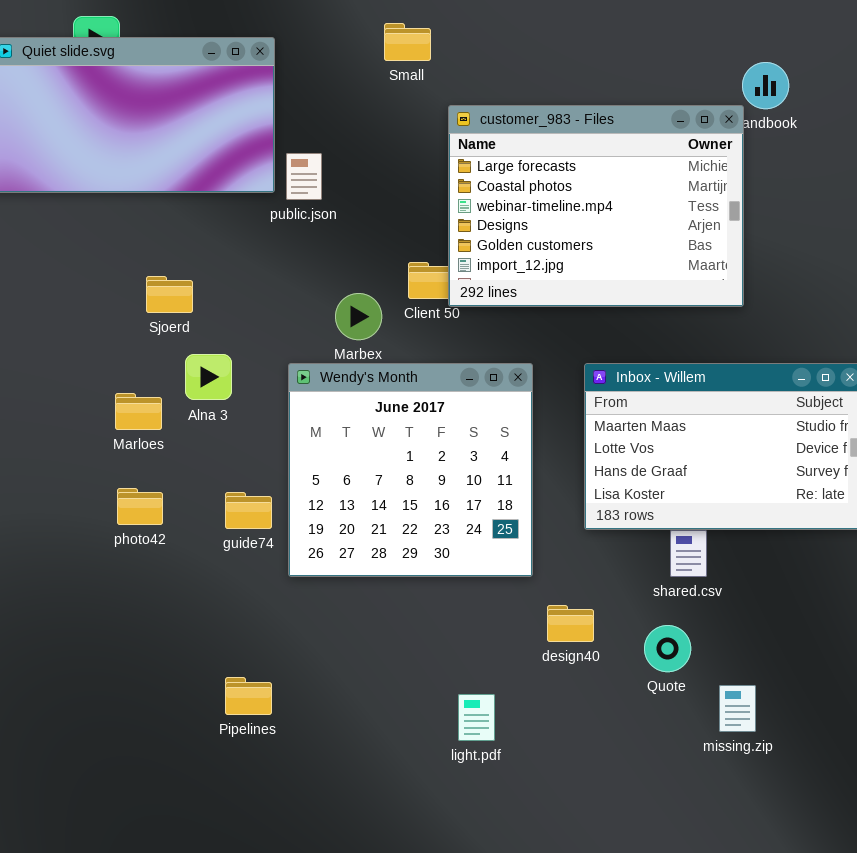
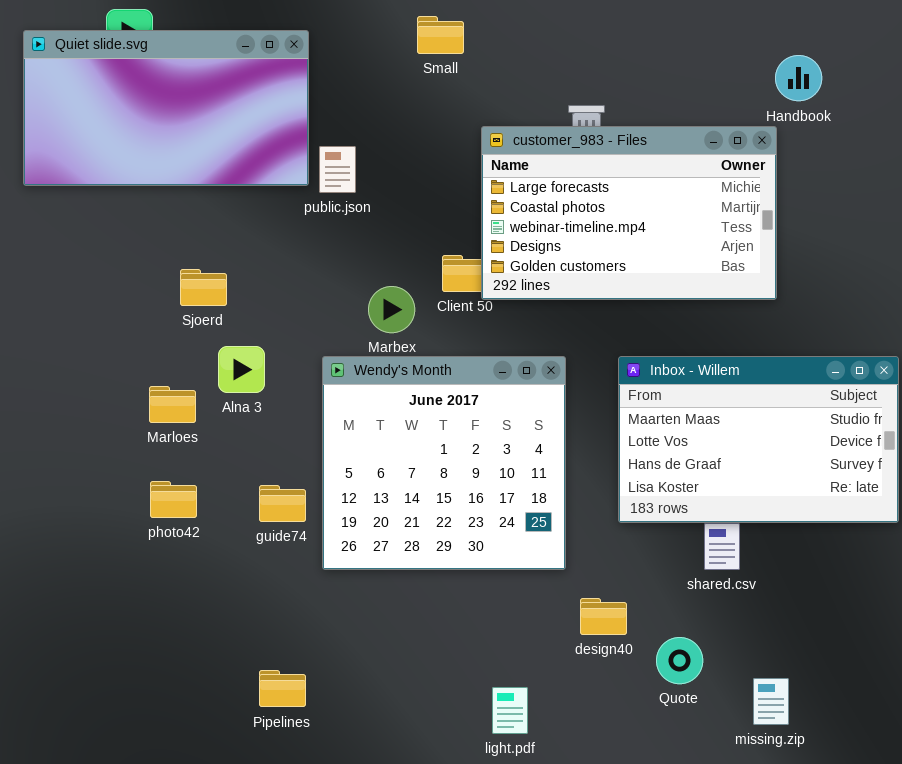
customer_983 - Files: [448,105,744,307] -> [481,126,777,300], resized
Quote: [644,625,691,672] -> [656,637,703,684], moved

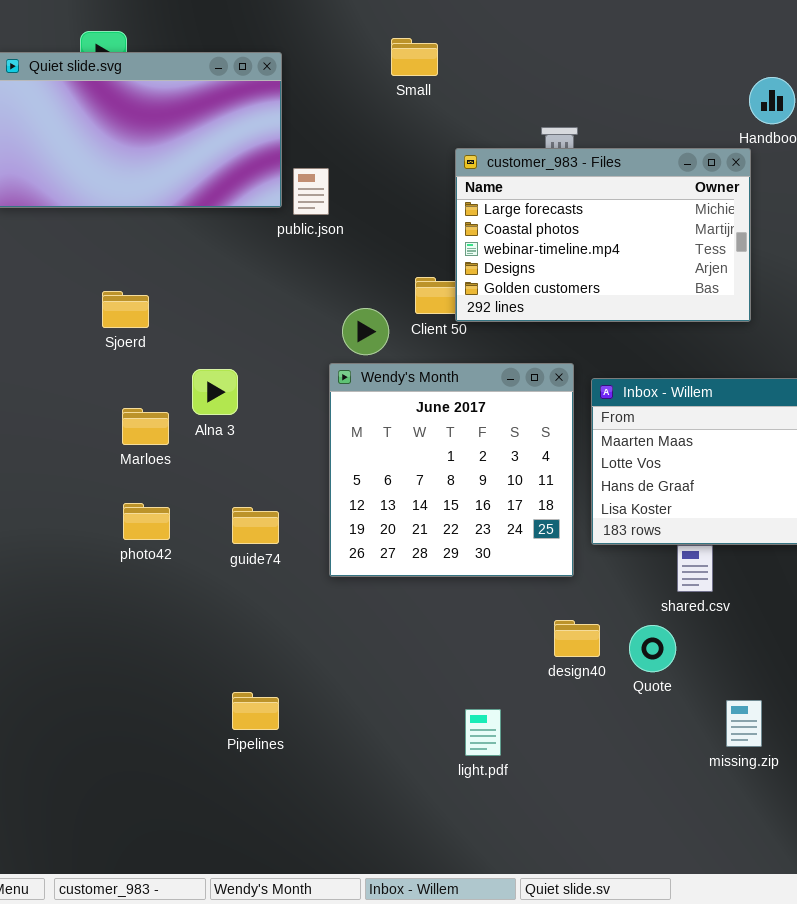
Sjoerd: [180,269,227,306] -> [102,291,149,328], moved
Wendy's Month: [322,356,566,570] -> [329,363,574,577], moved
Quote: [656,637,703,684] -> [629,625,676,672], moved

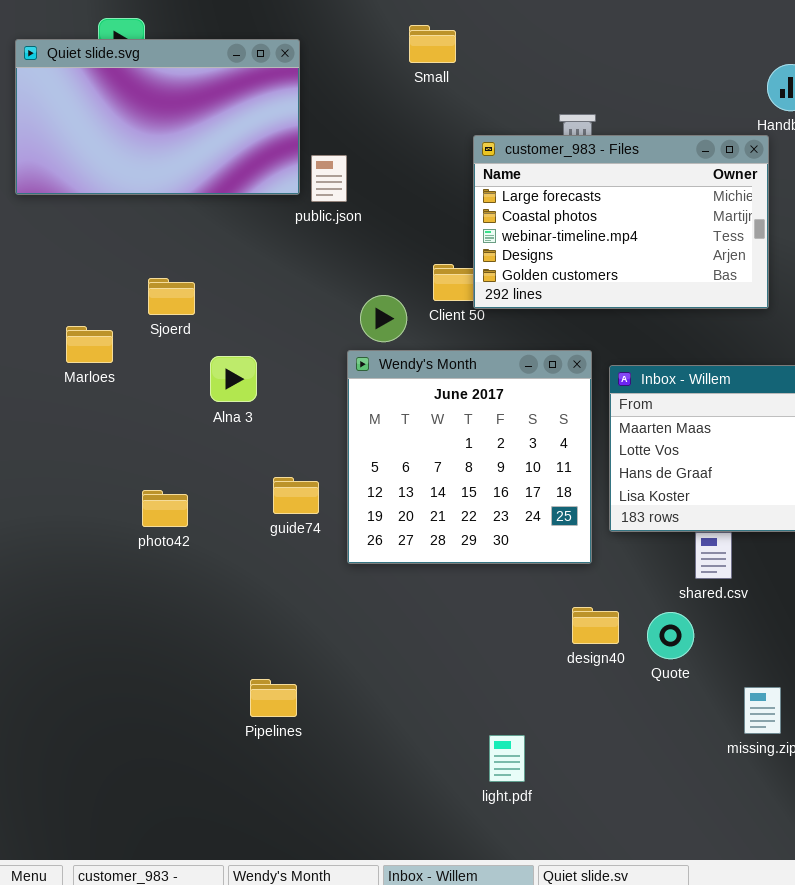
Sjoerd: [102,291,149,328] -> [148,278,195,315], moved
Marloes: [122,408,169,445] -> [66,326,113,363], moved
guide74: [232,507,279,544] -> [273,477,319,514], moved
light.pdf: [465,709,501,756] -> [489,735,525,782], moved

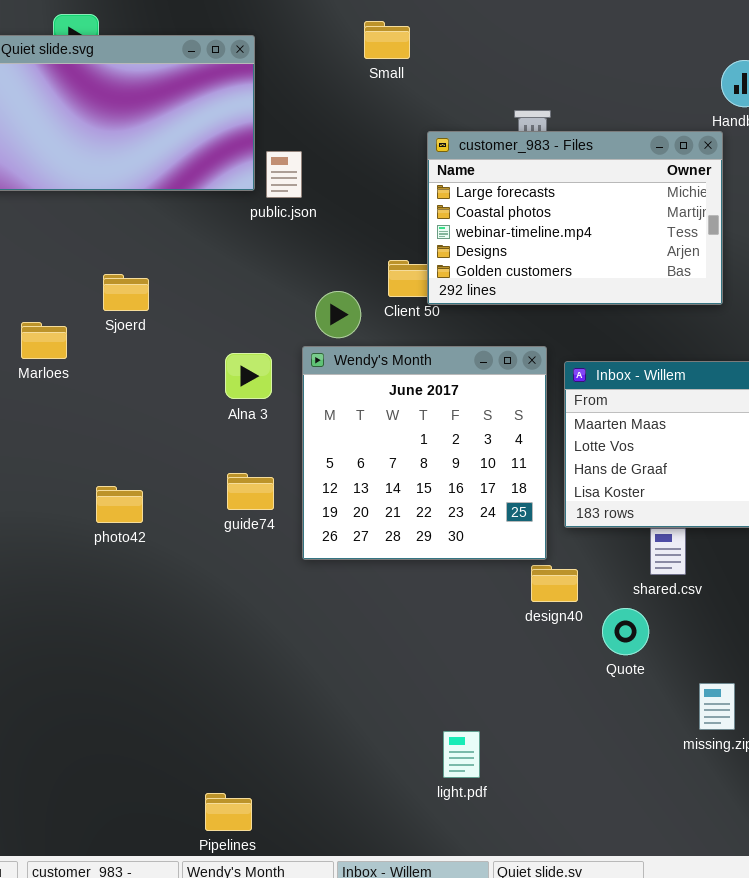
Alna 3: [210,356,257,402] -> [225,353,272,399], moved
design40: [572,607,619,644] -> [531,565,578,602], moved
Pipelines: [250,679,297,717] -> [205,793,252,831], moved

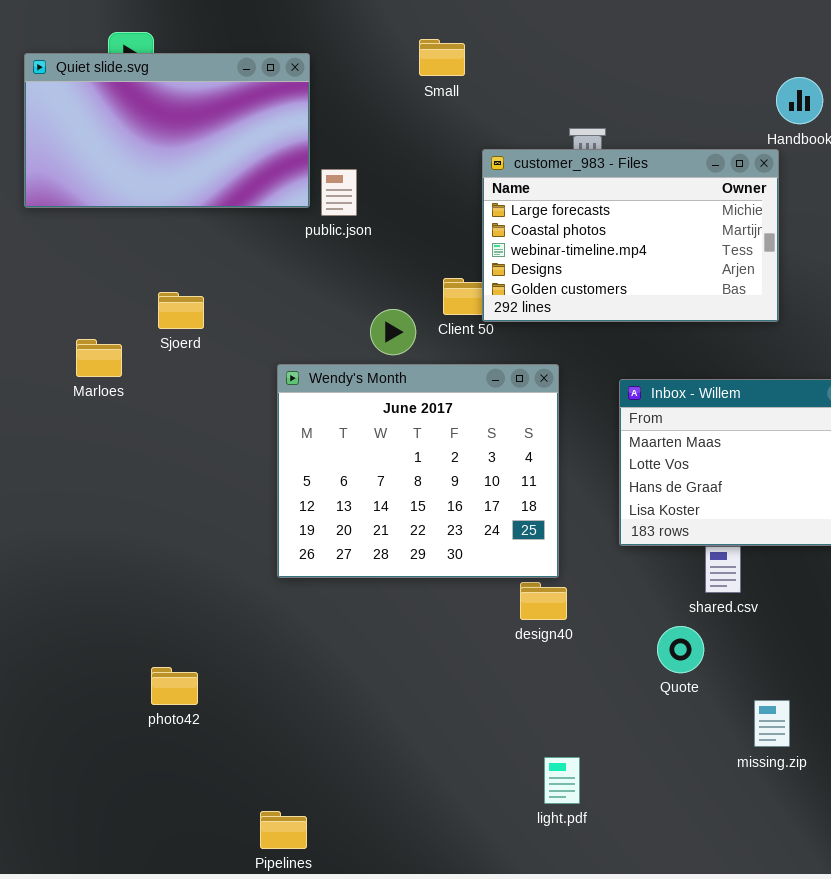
Wendy's Month: [302,346,547,560] -> [277,364,559,578], moved, resized
photo42: [96,486,143,523] -> [151,667,198,705], moved
design40: [531,565,578,602] -> [520,582,567,620], moved
light.pdf: [443,731,480,778] -> [544,757,580,804], moved

